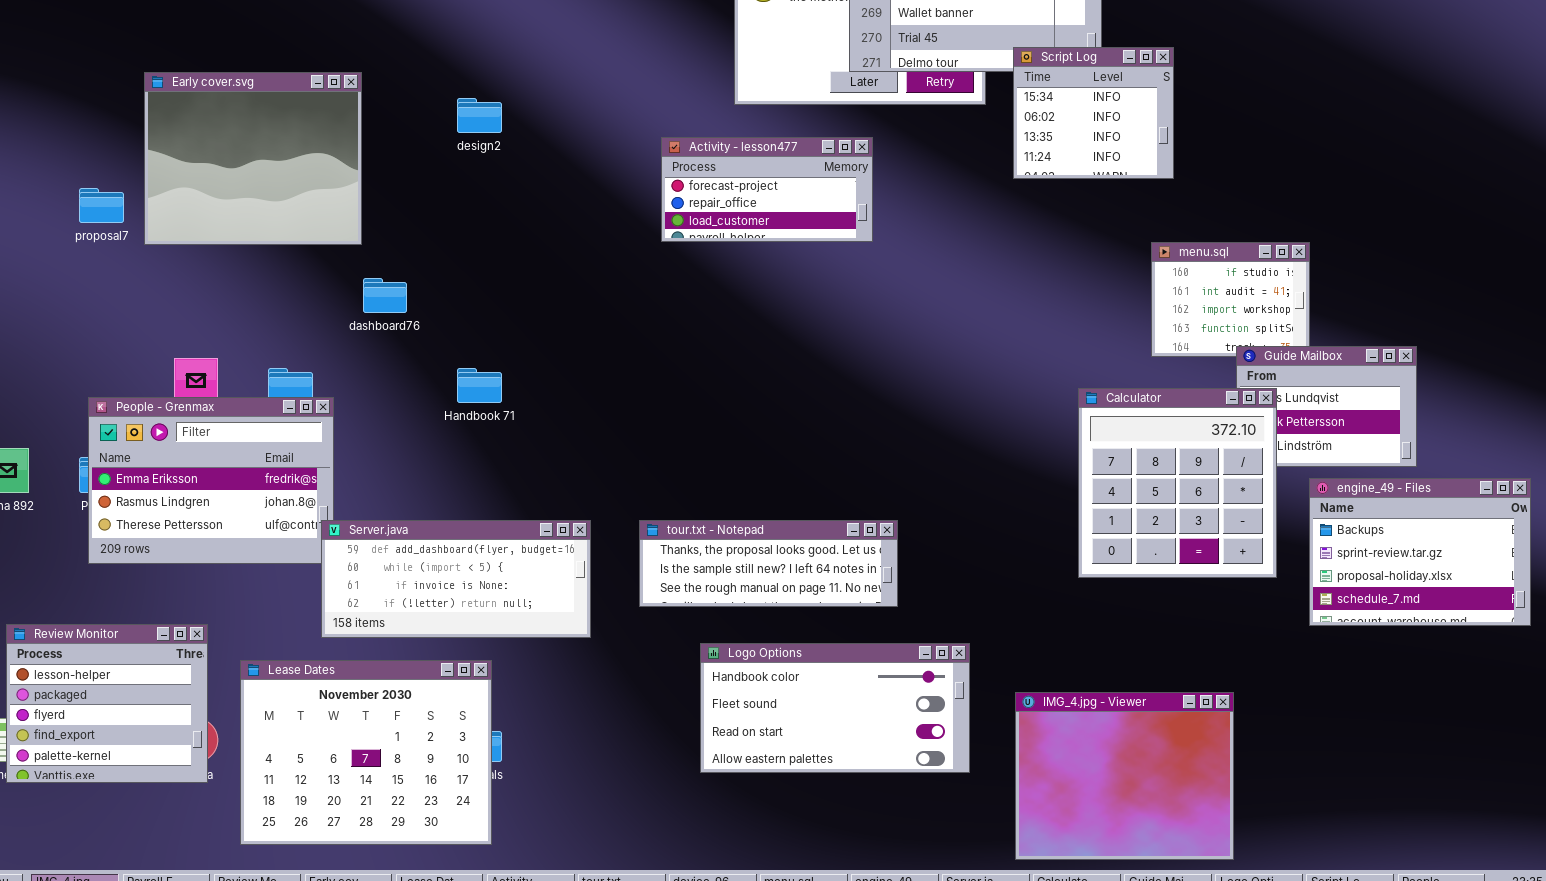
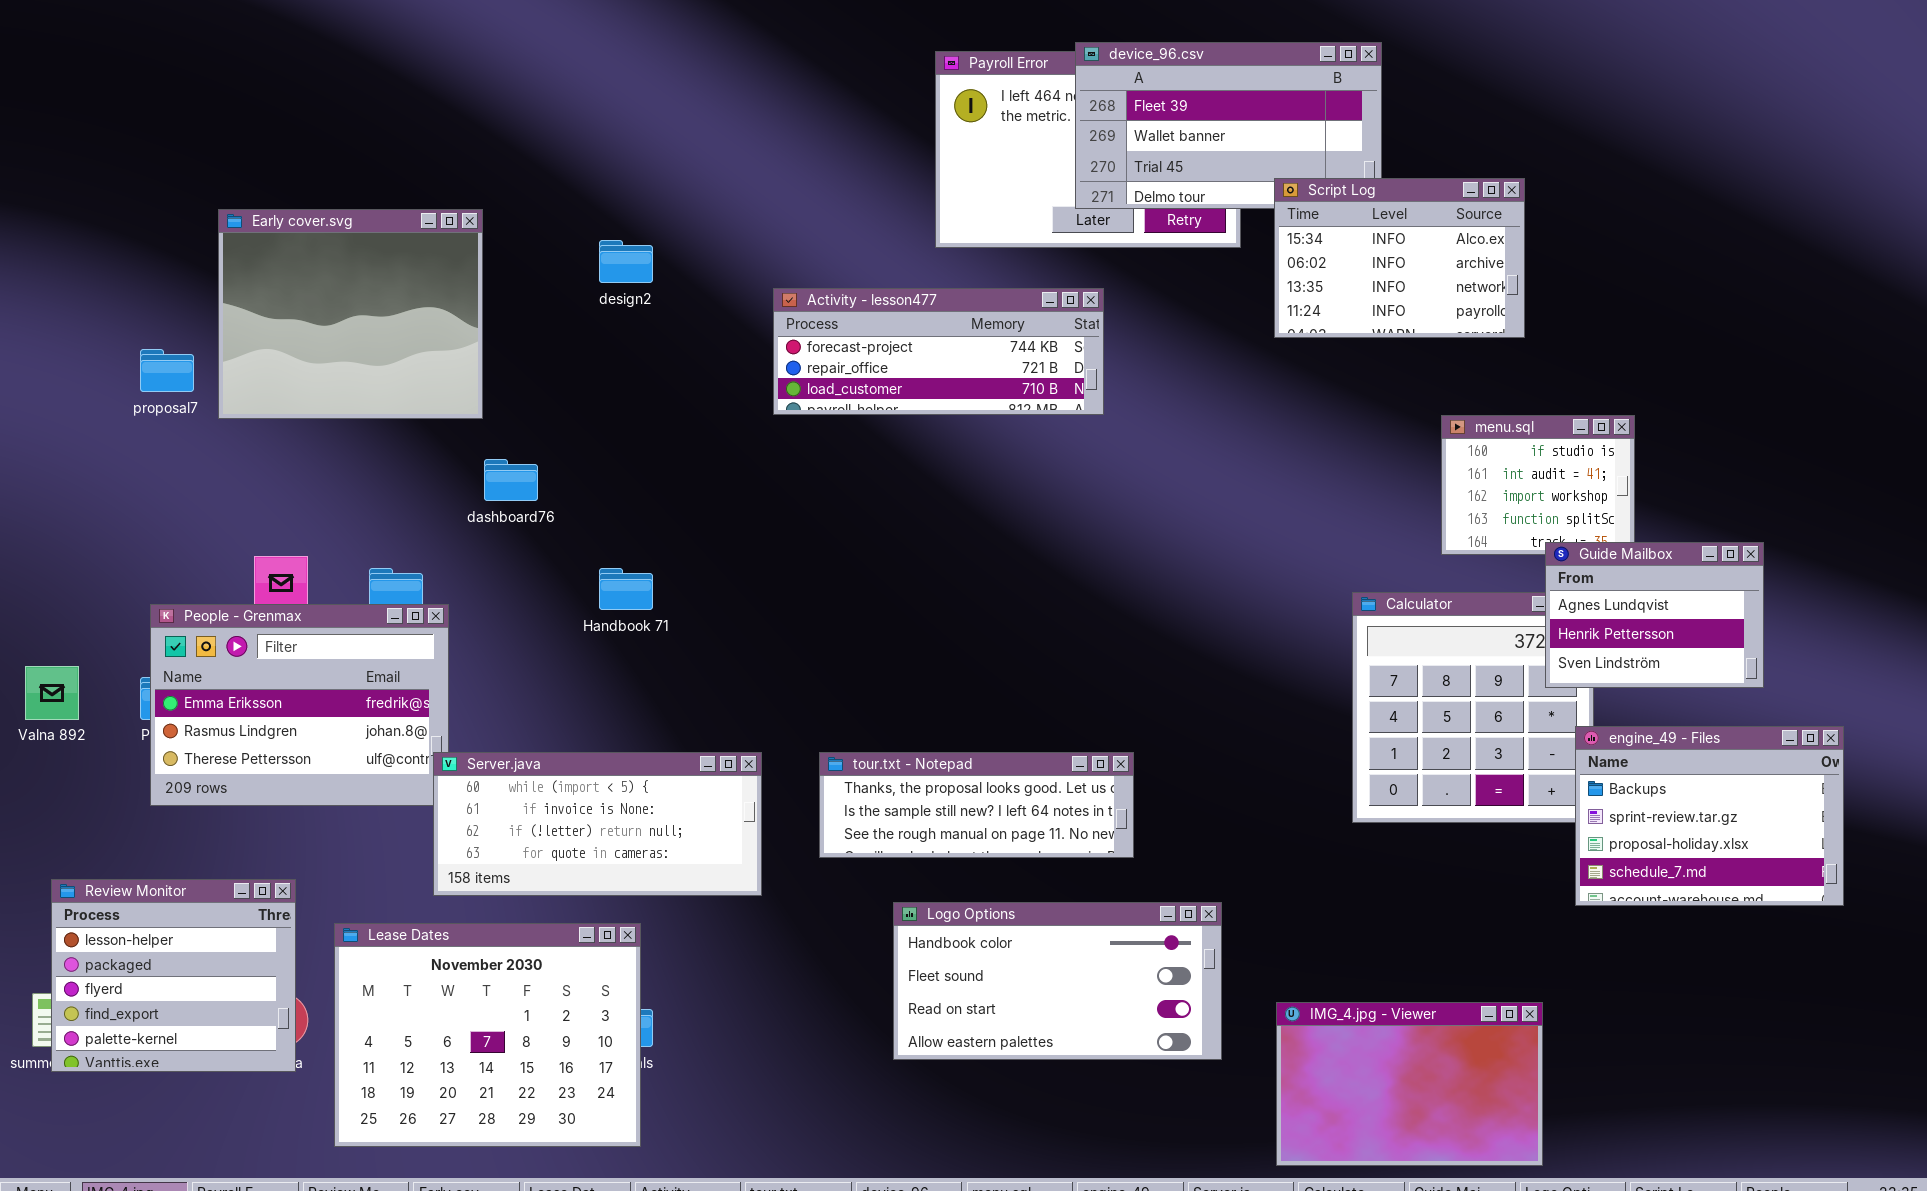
Script Log: [1013,47,1174,179] -> [1274,178,1525,338], resized
Activity - lesson477: [661,137,873,242] -> [773,288,1104,415], resized
Guide Mailbox: [1236,346,1417,467] -> [1545,542,1764,688], raised
engine_49 - Files: [1309,478,1531,626] -> [1575,726,1844,906], moved
Server.java: [321,520,591,638] -> [433,752,762,896], scrolled down 1 row
IMG_4.jpg - Viewer: [1015,692,1234,860] -> [1276,1002,1543,1166], resized

